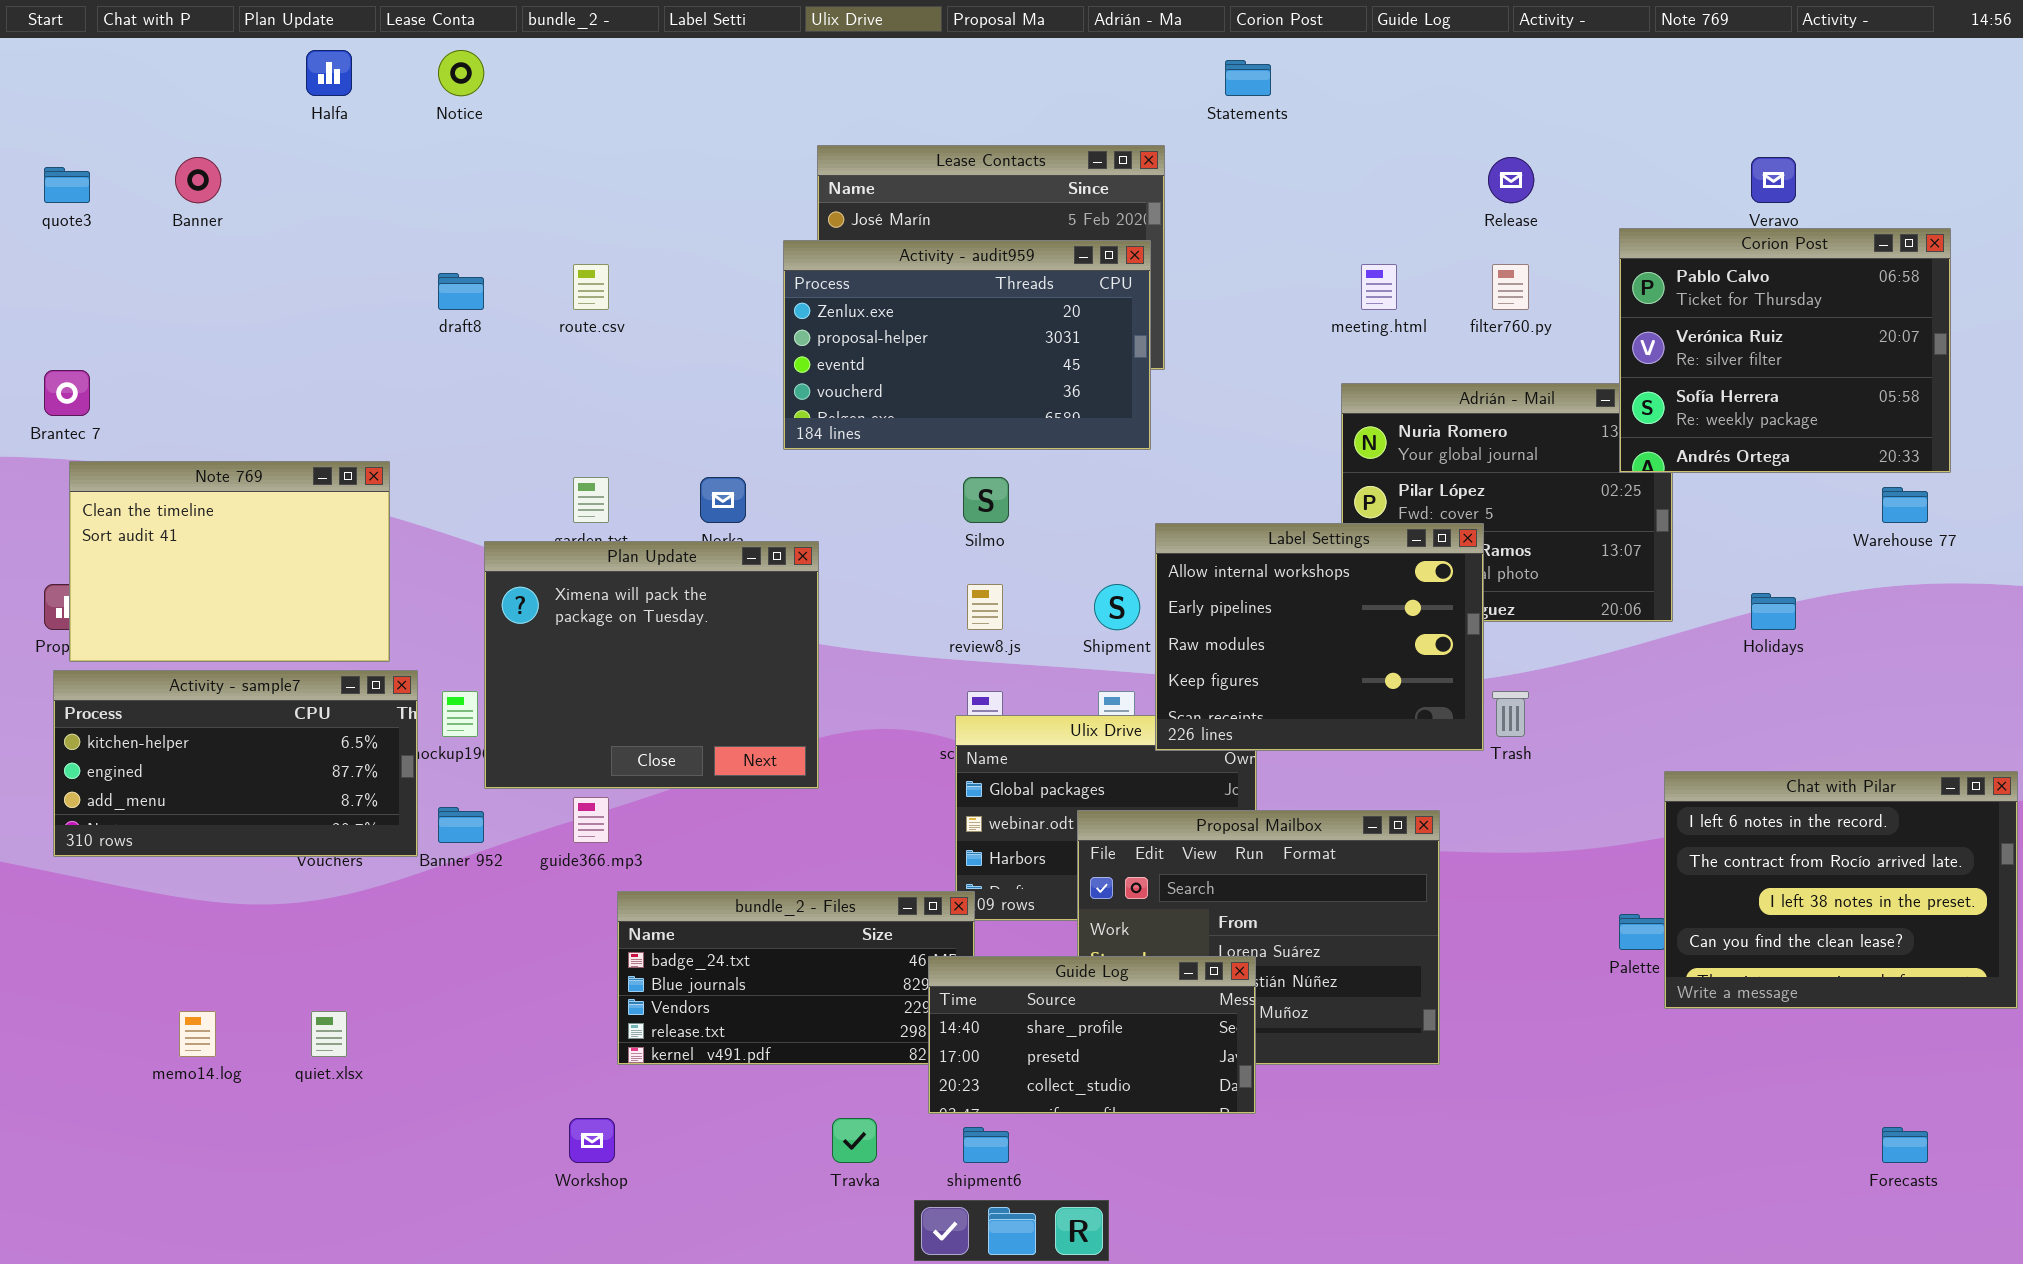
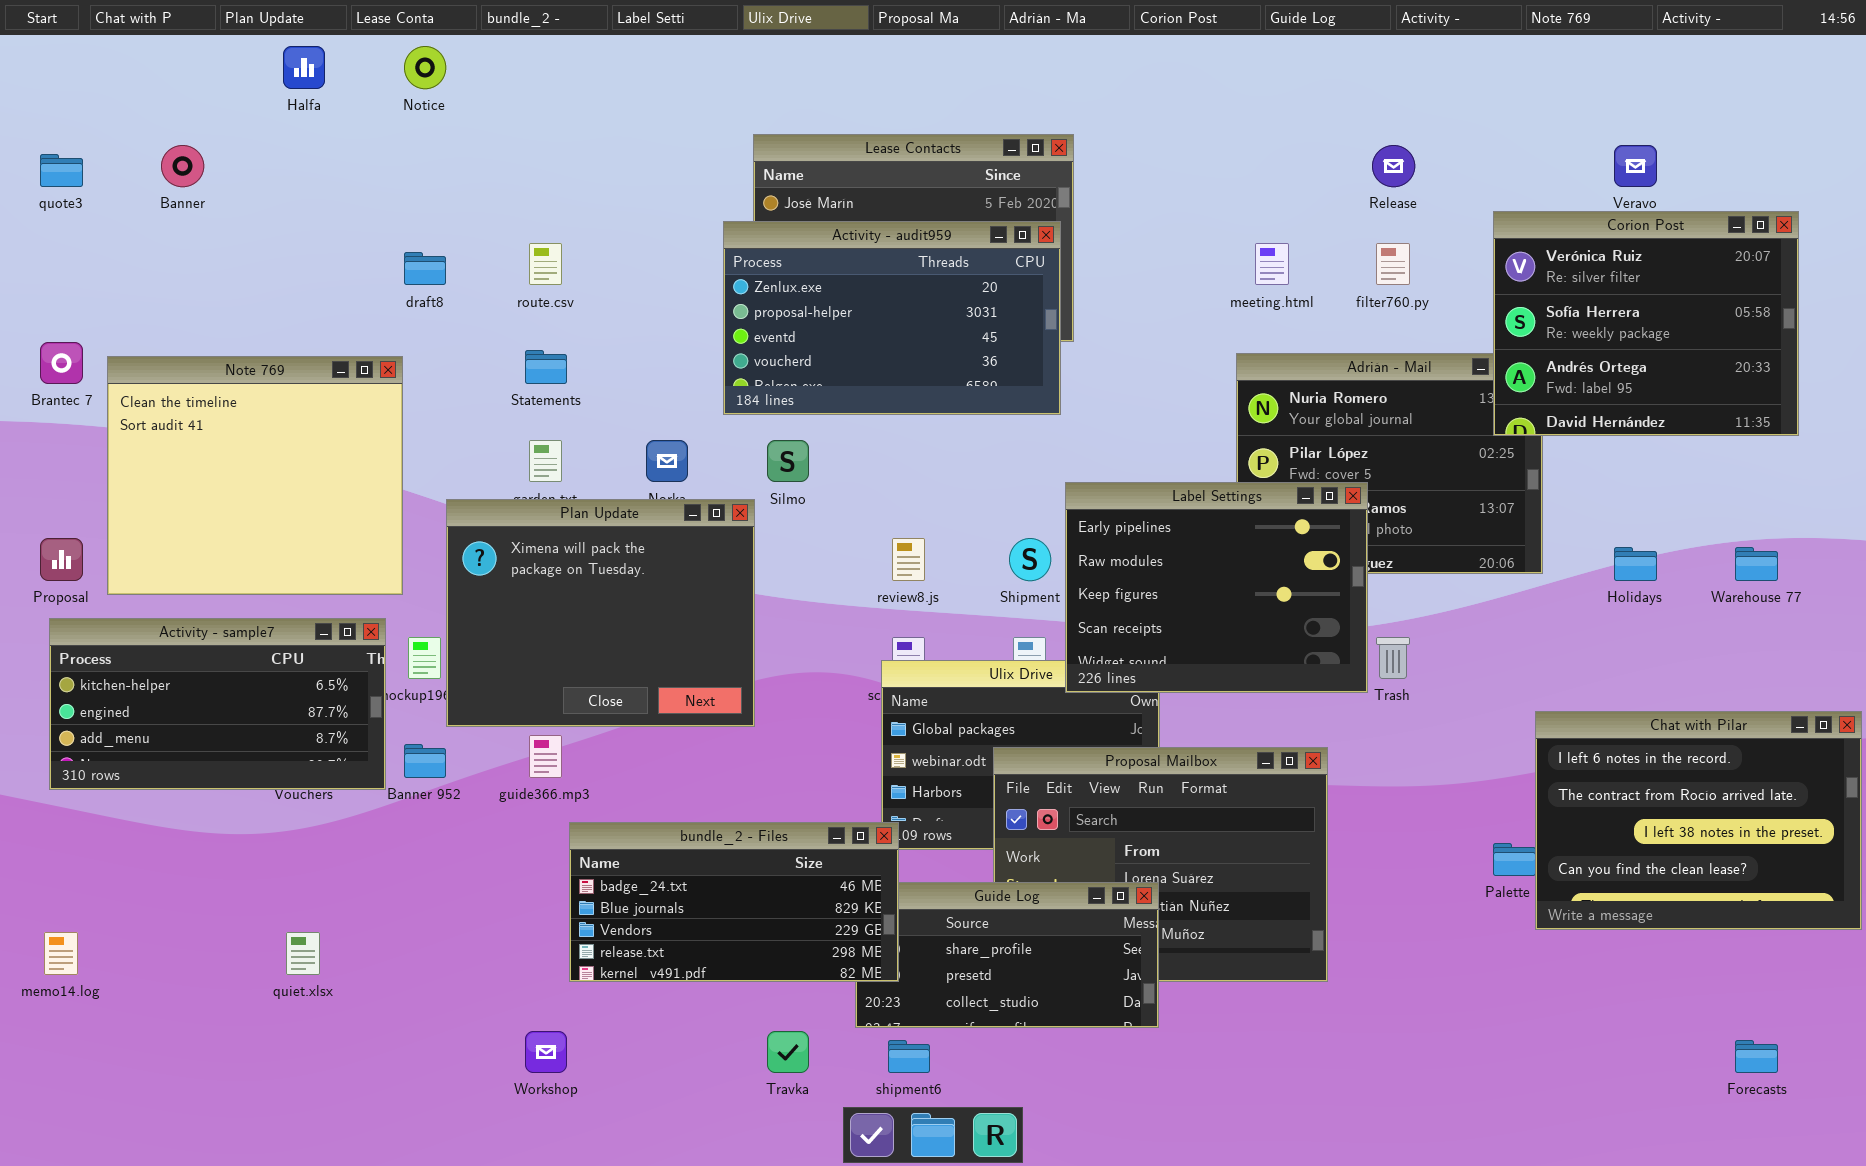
Statements: [1225,60,1271,96] -> [525,350,567,384], moved
Corion Post: [1619,228,1951,473] -> [1493,211,1799,436], scrolled down 1 row
Note 769: [69,461,390,662] -> [107,356,403,595], moved, resized
Silmo: [963,477,1009,523] -> [767,440,809,482], moved
Warehouse 77: [1882,487,1928,523] -> [1735,547,1778,581], moved
Label Settings: [1155,523,1484,751] -> [1065,482,1368,693], scrolled down 1 row
bundle_2 - Files: [617,891,975,1065] -> [569,822,899,982], raised
memo14.log: [179,1011,216,1057] -> [44,932,78,975], moved

